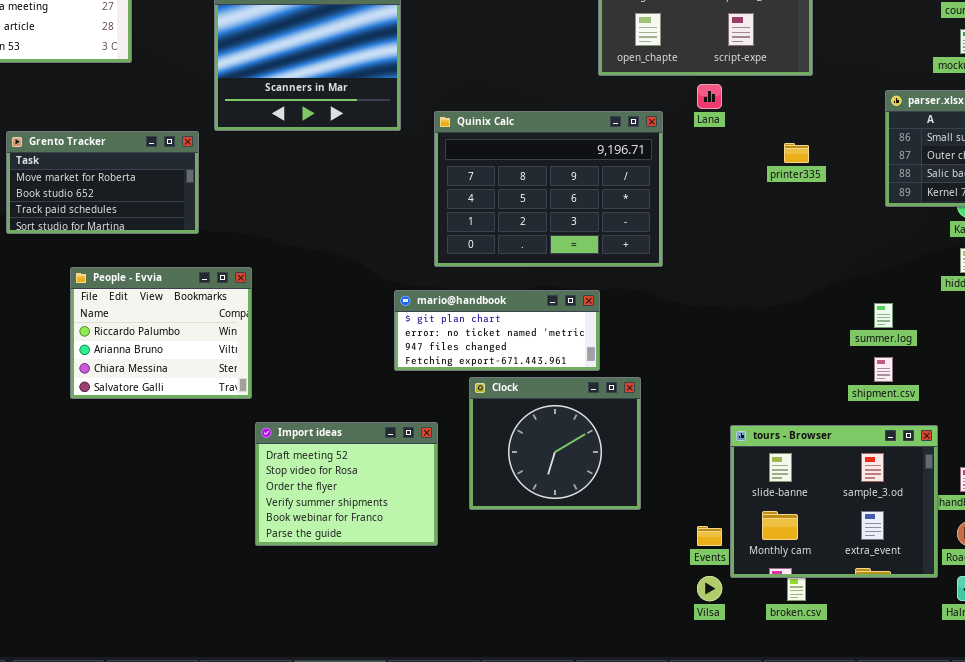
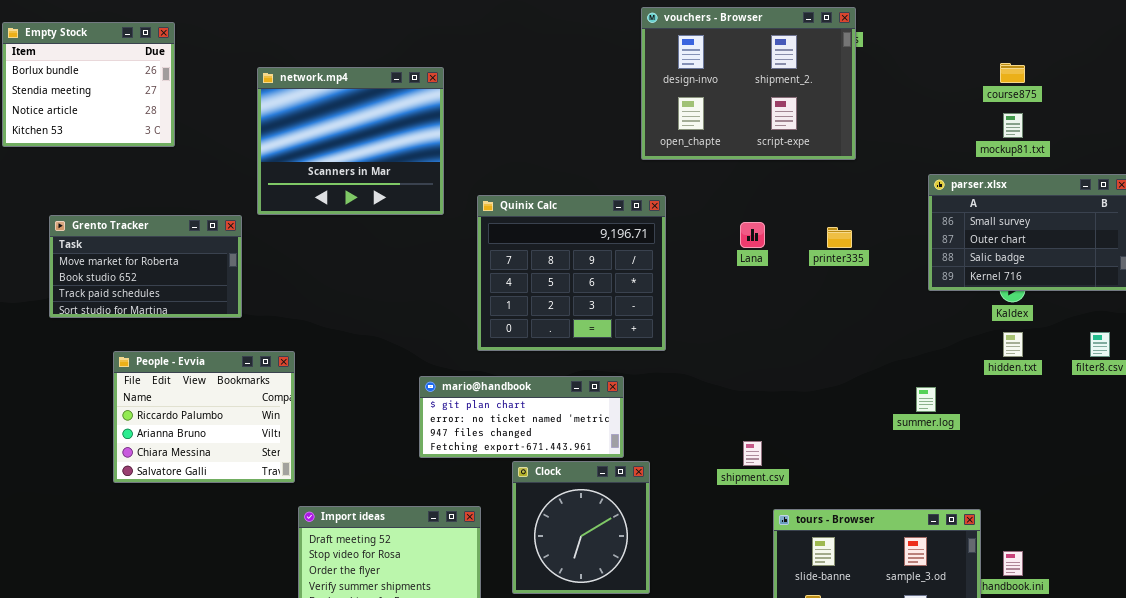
Lana: [697,84,722,109] -> [740,222,765,248], moved
Quinix Calc: [434,111,663,267] -> [477,195,666,351], resized
mario@handbook: [394,290,600,371] -> [419,376,624,458], moved
shipment.csv: [874,357,893,382] -> [743,441,762,466], moved
Clock: [469,377,641,510] -> [512,461,650,594], resized

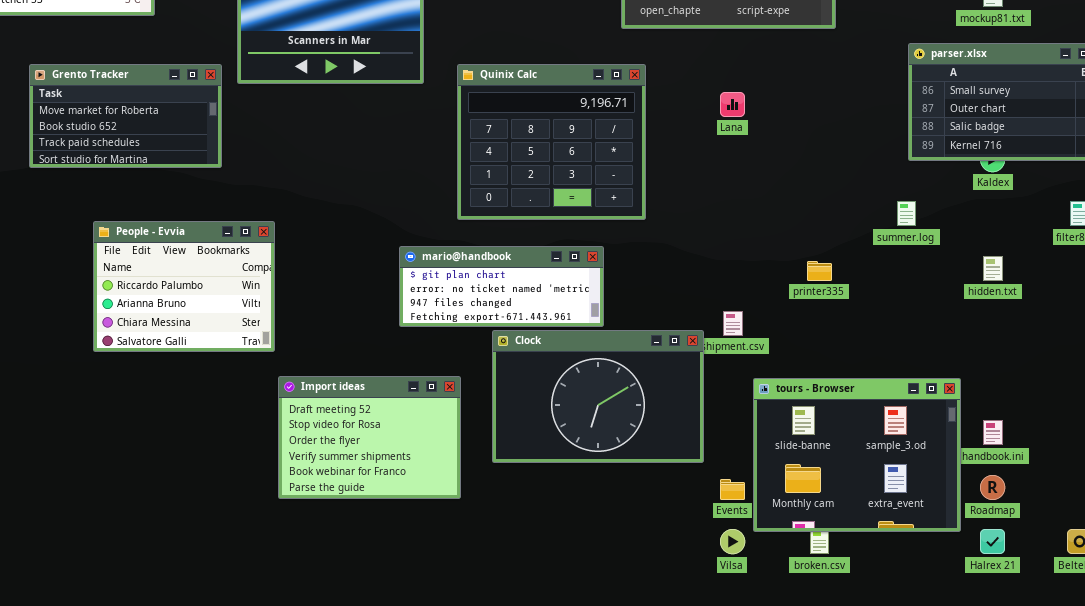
Grento Tracker: [49,215,242,318] -> [29,64,222,168], moved
printer335: [827,227,852,248] -> [807,261,832,281], moved
hidden.txt: [1003,332,1023,357] -> [983,256,1003,281], moved
summer.log: [916,387,936,412] -> [897,201,916,226], moved
Clock: [512,461,650,594] -> [492,330,704,463], resized

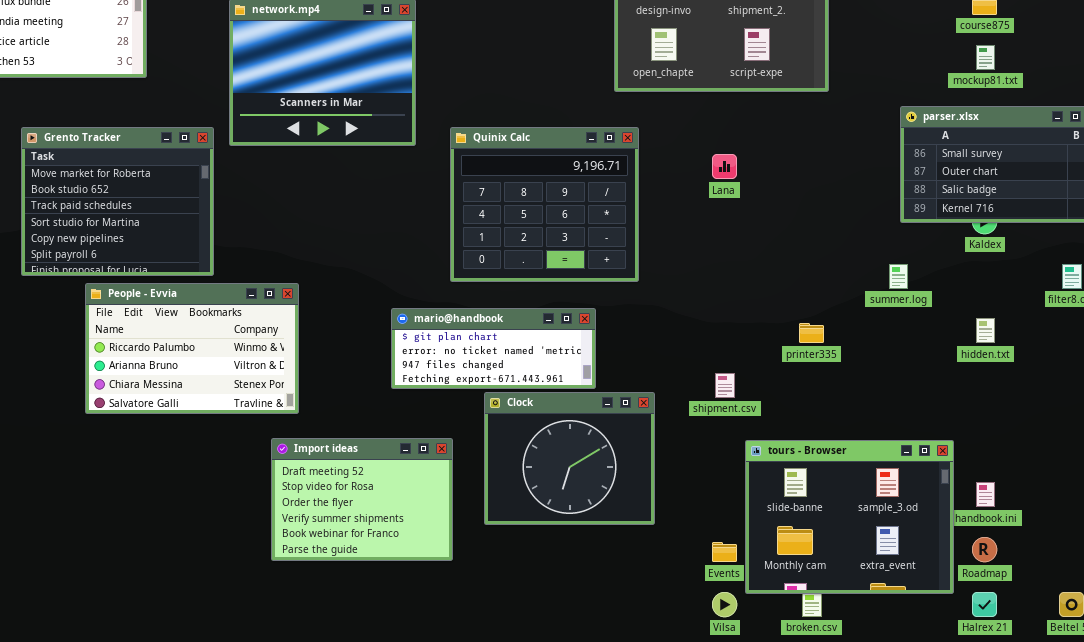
Grento Tracker: [29,64,222,168] -> [21,127,214,276], resized
People - Evvia: [93,221,275,352] -> [85,283,299,414], resized
Clock: [492,330,704,463] -> [484,392,655,525], resized

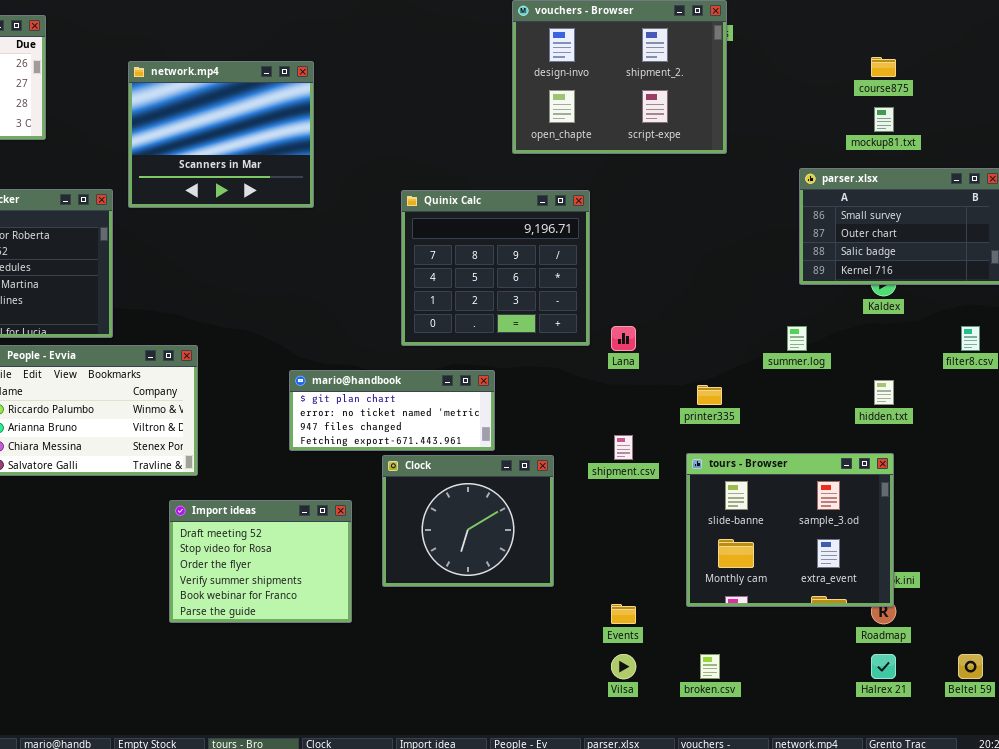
Quinix Calc: [450,127,639,282] -> [401,190,590,346], moved
Lana: [712,154,737,179] -> [611,326,636,351], moved
tours - Browser: [745,440,954,594] -> [686,453,894,607], moved

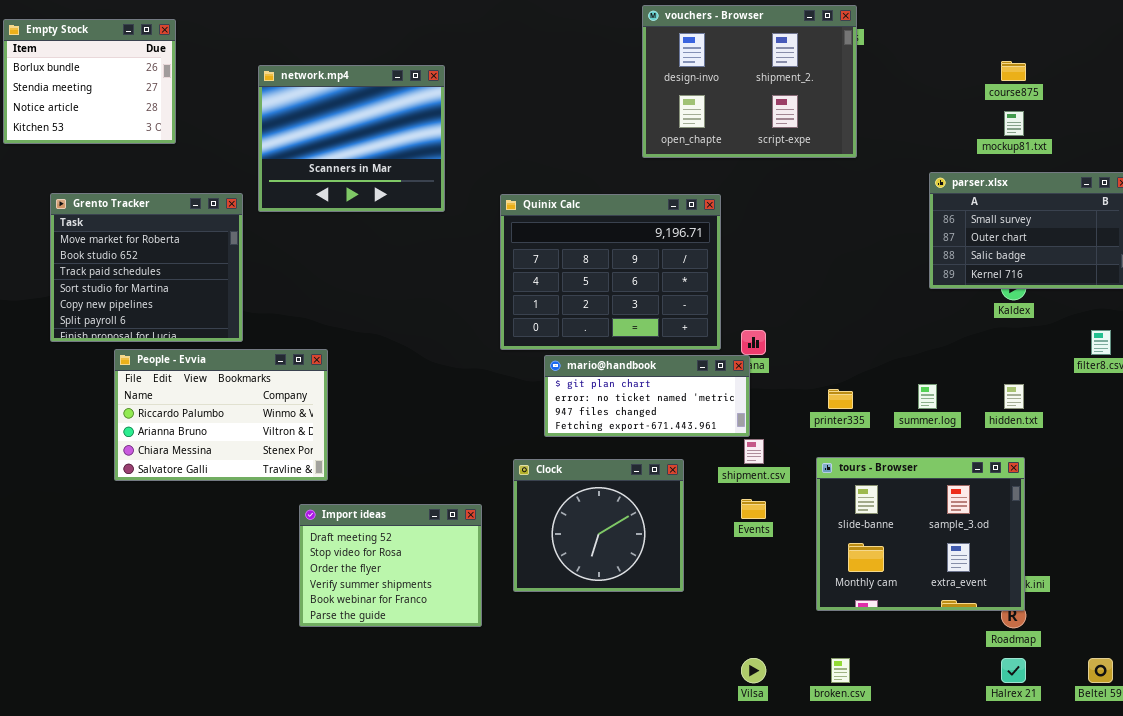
Quinix Calc: [401,190,590,346] -> [500,194,721,350], resized
summer.log: [787,326,807,351] -> [918,384,937,409], moved
mario@handbook: [289,370,495,451] -> [544,355,750,437], moved
Events: [611,604,636,624] -> [741,499,766,519], moved

